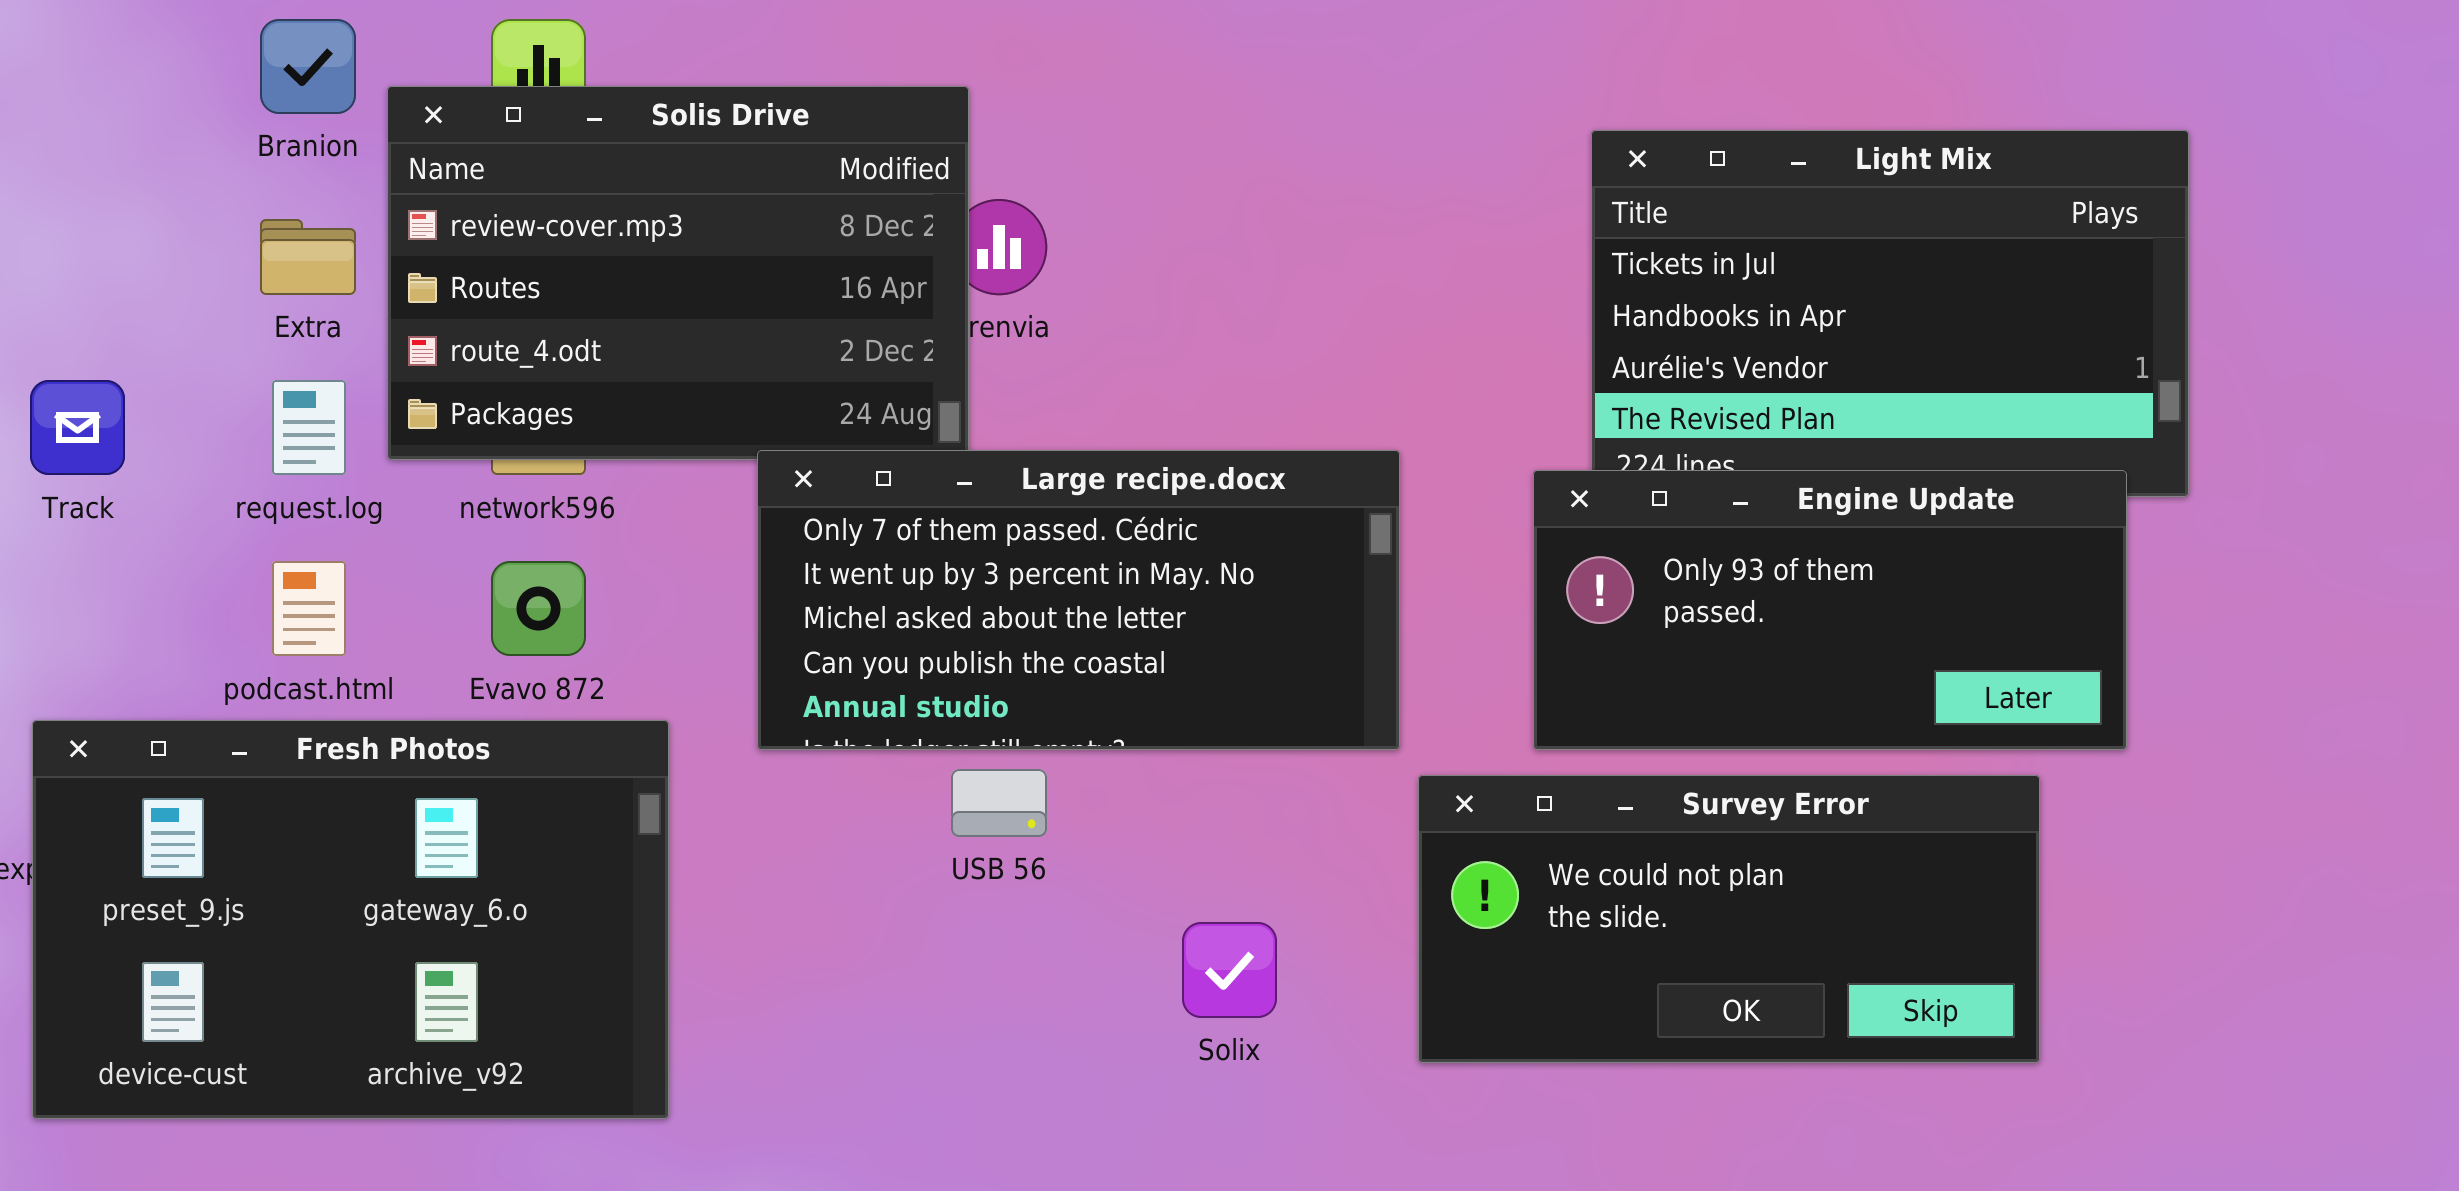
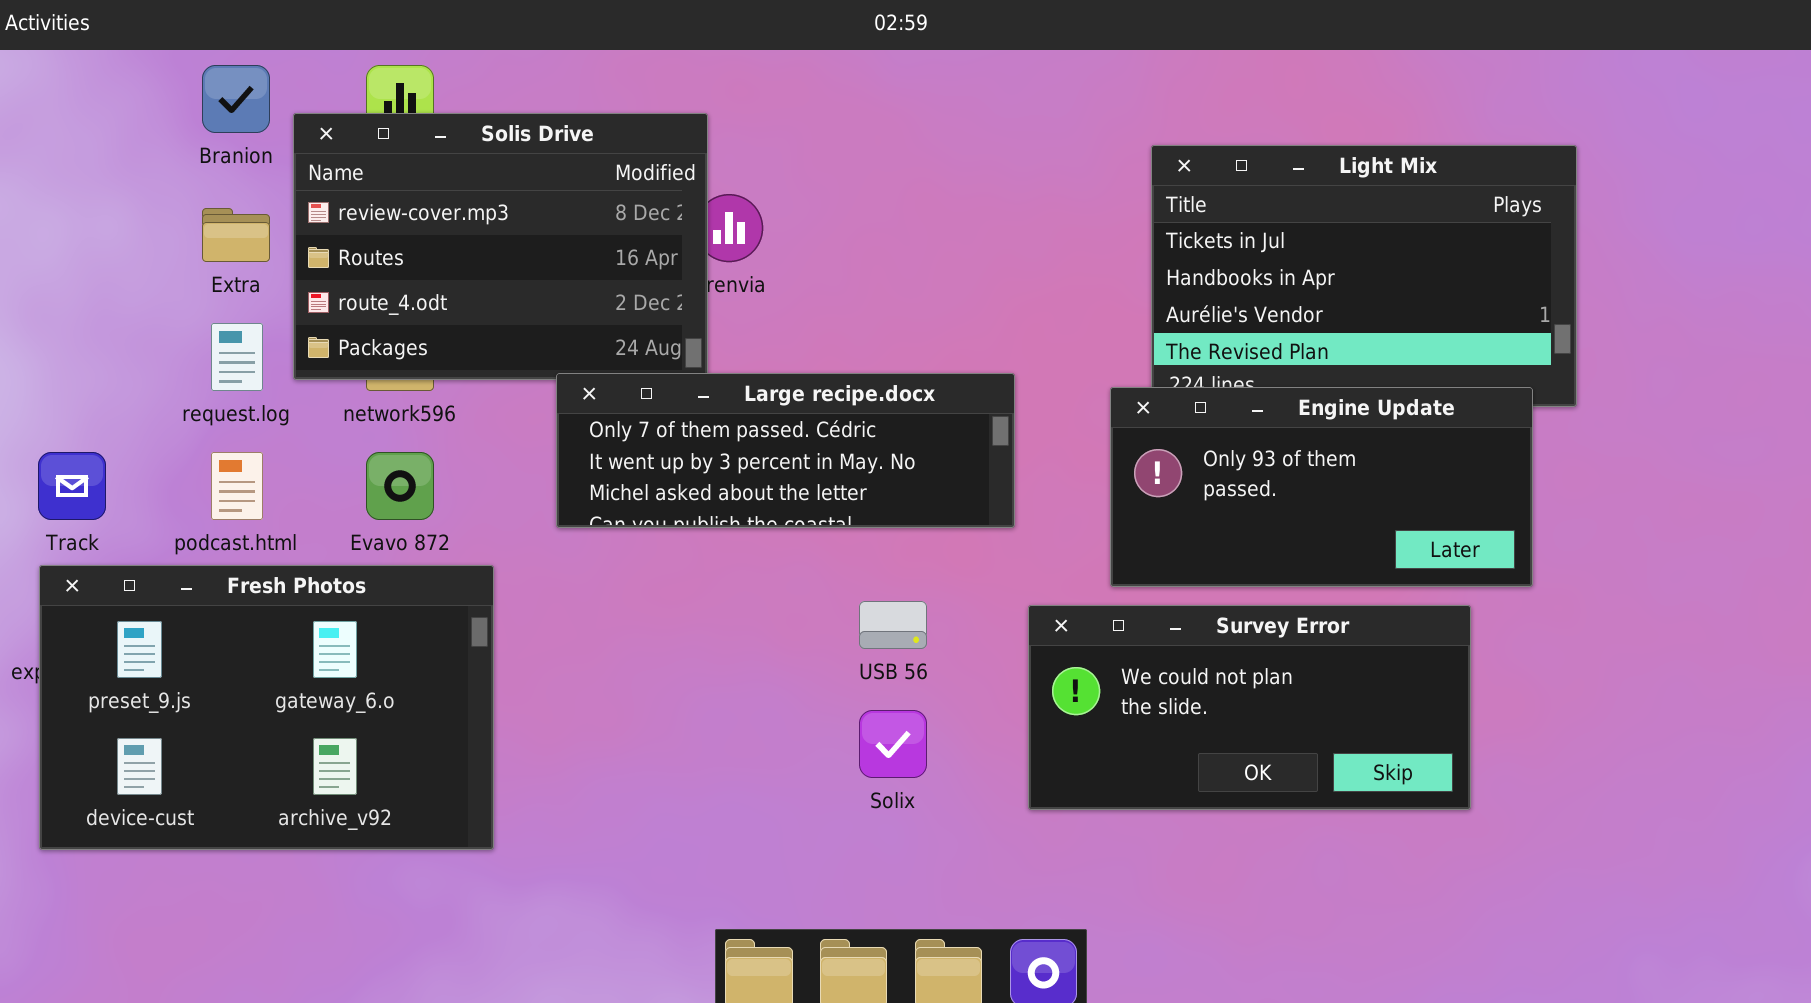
Track: [30,380,125,475] -> [38,452,106,520], moved
Large recipe.docx: [757,450,1400,750] -> [556,373,1015,528], resized
USB 56: [951,769,1047,837] -> [859,601,927,649], moved

